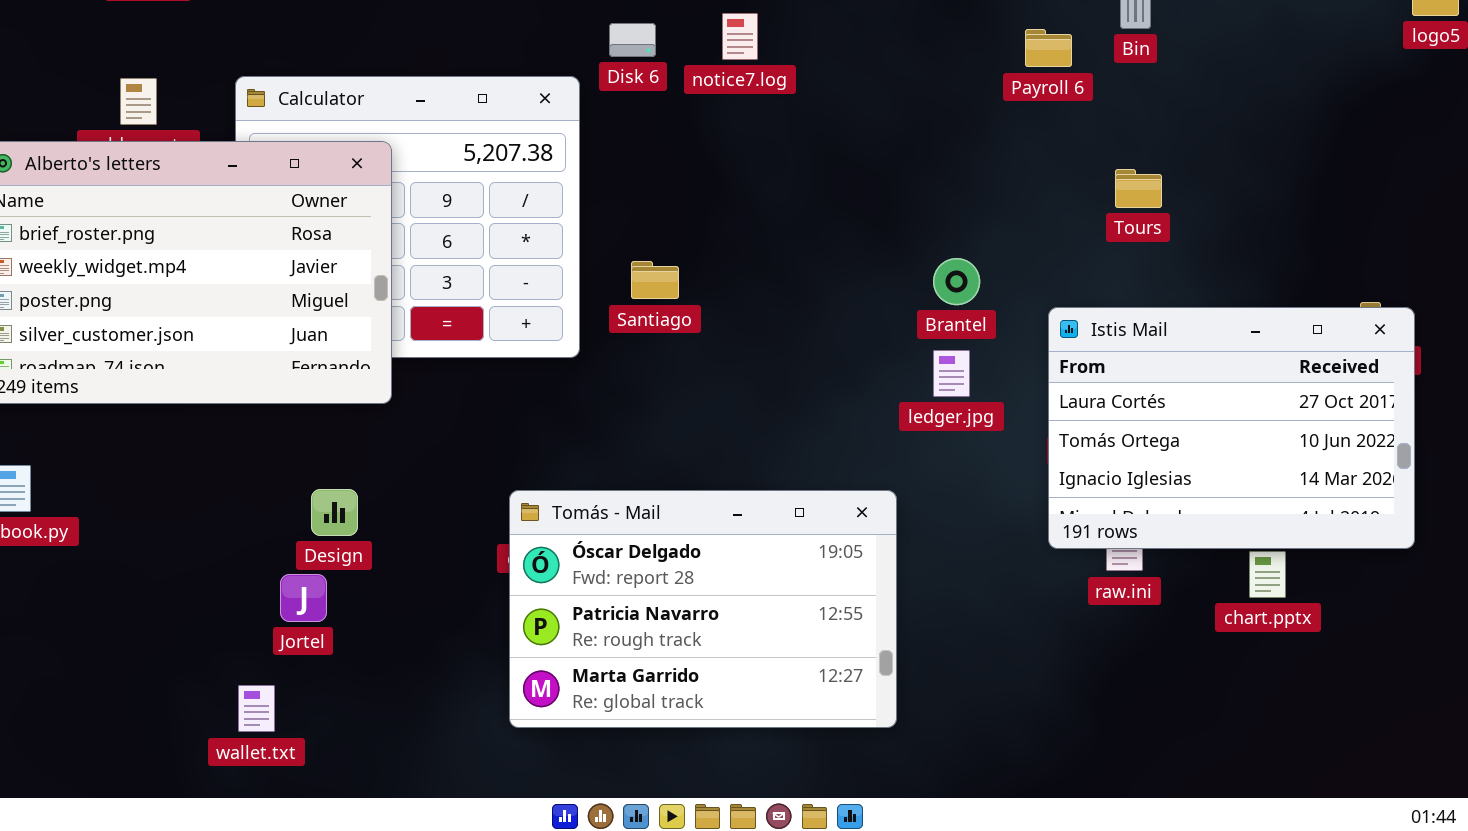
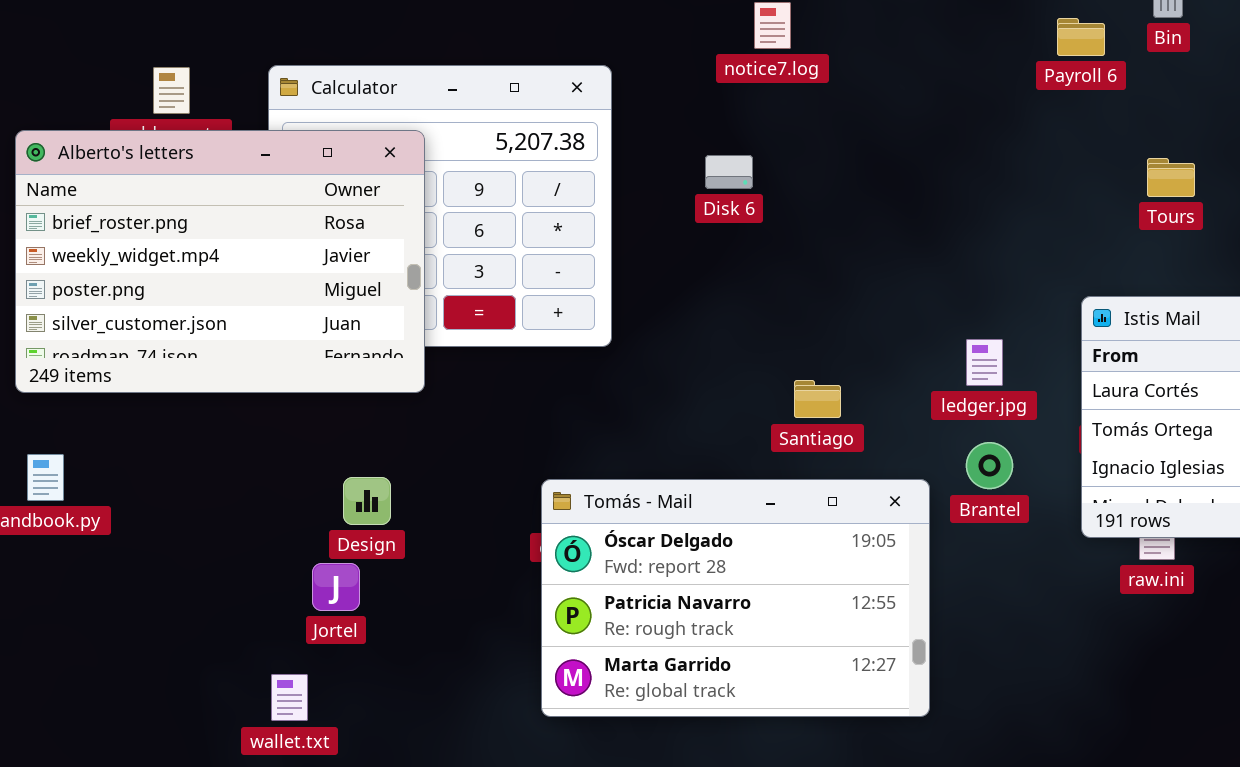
Disk 6: [609,23,656,57] -> [705,155,753,189], moved
Brantel: [933,258,980,305] -> [966,442,1013,489], moved
Santiago: [631,261,679,299] -> [794,380,841,418], moved

